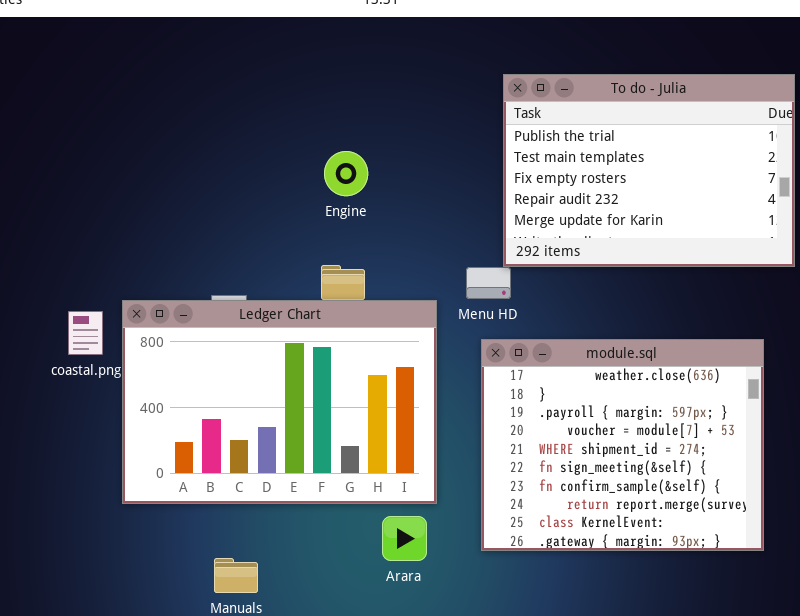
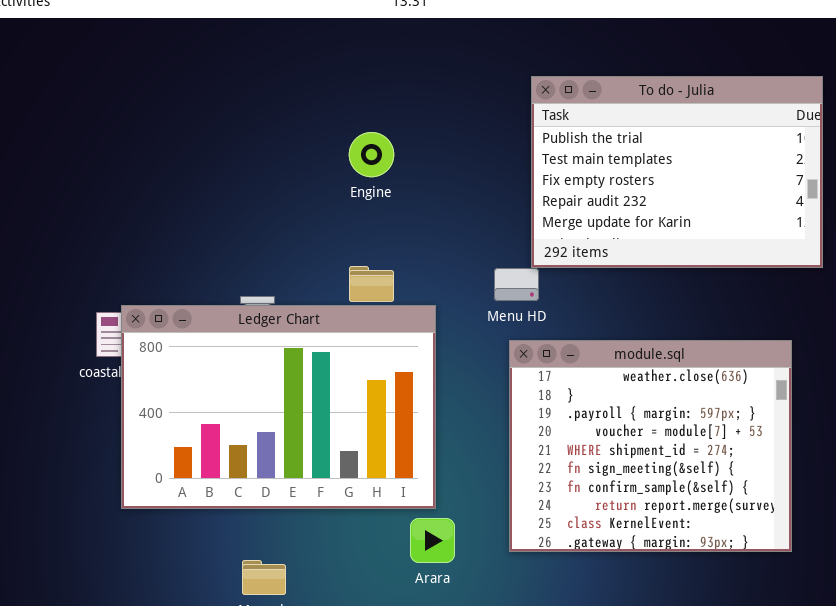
Engine: [324,151,368,196] -> [349,132,394,177], moved
Ledger Chart: [122,300,437,504] -> [121,305,436,509], moved

